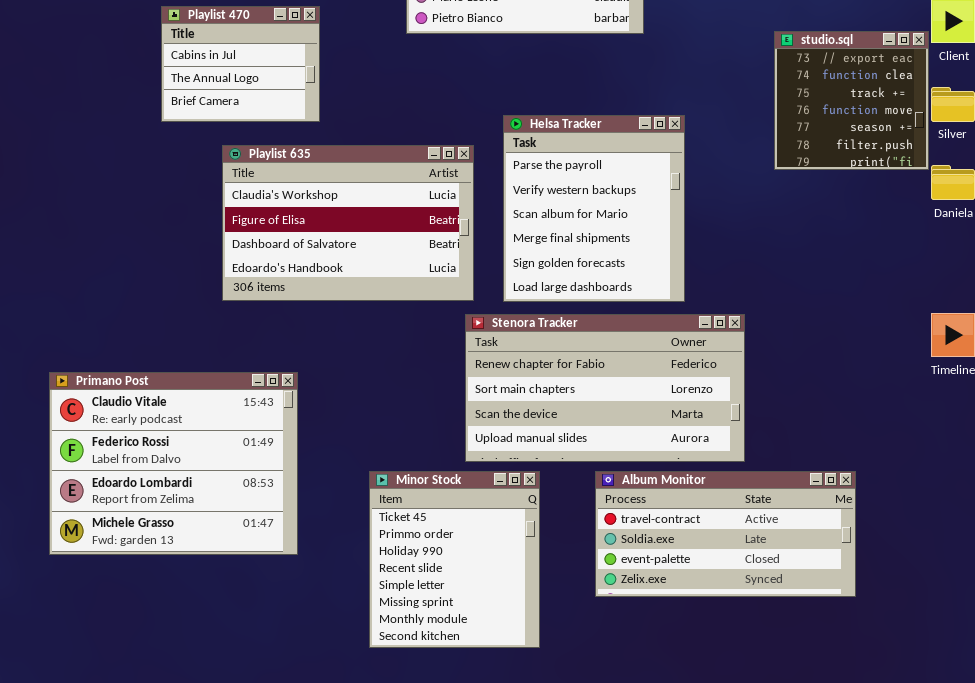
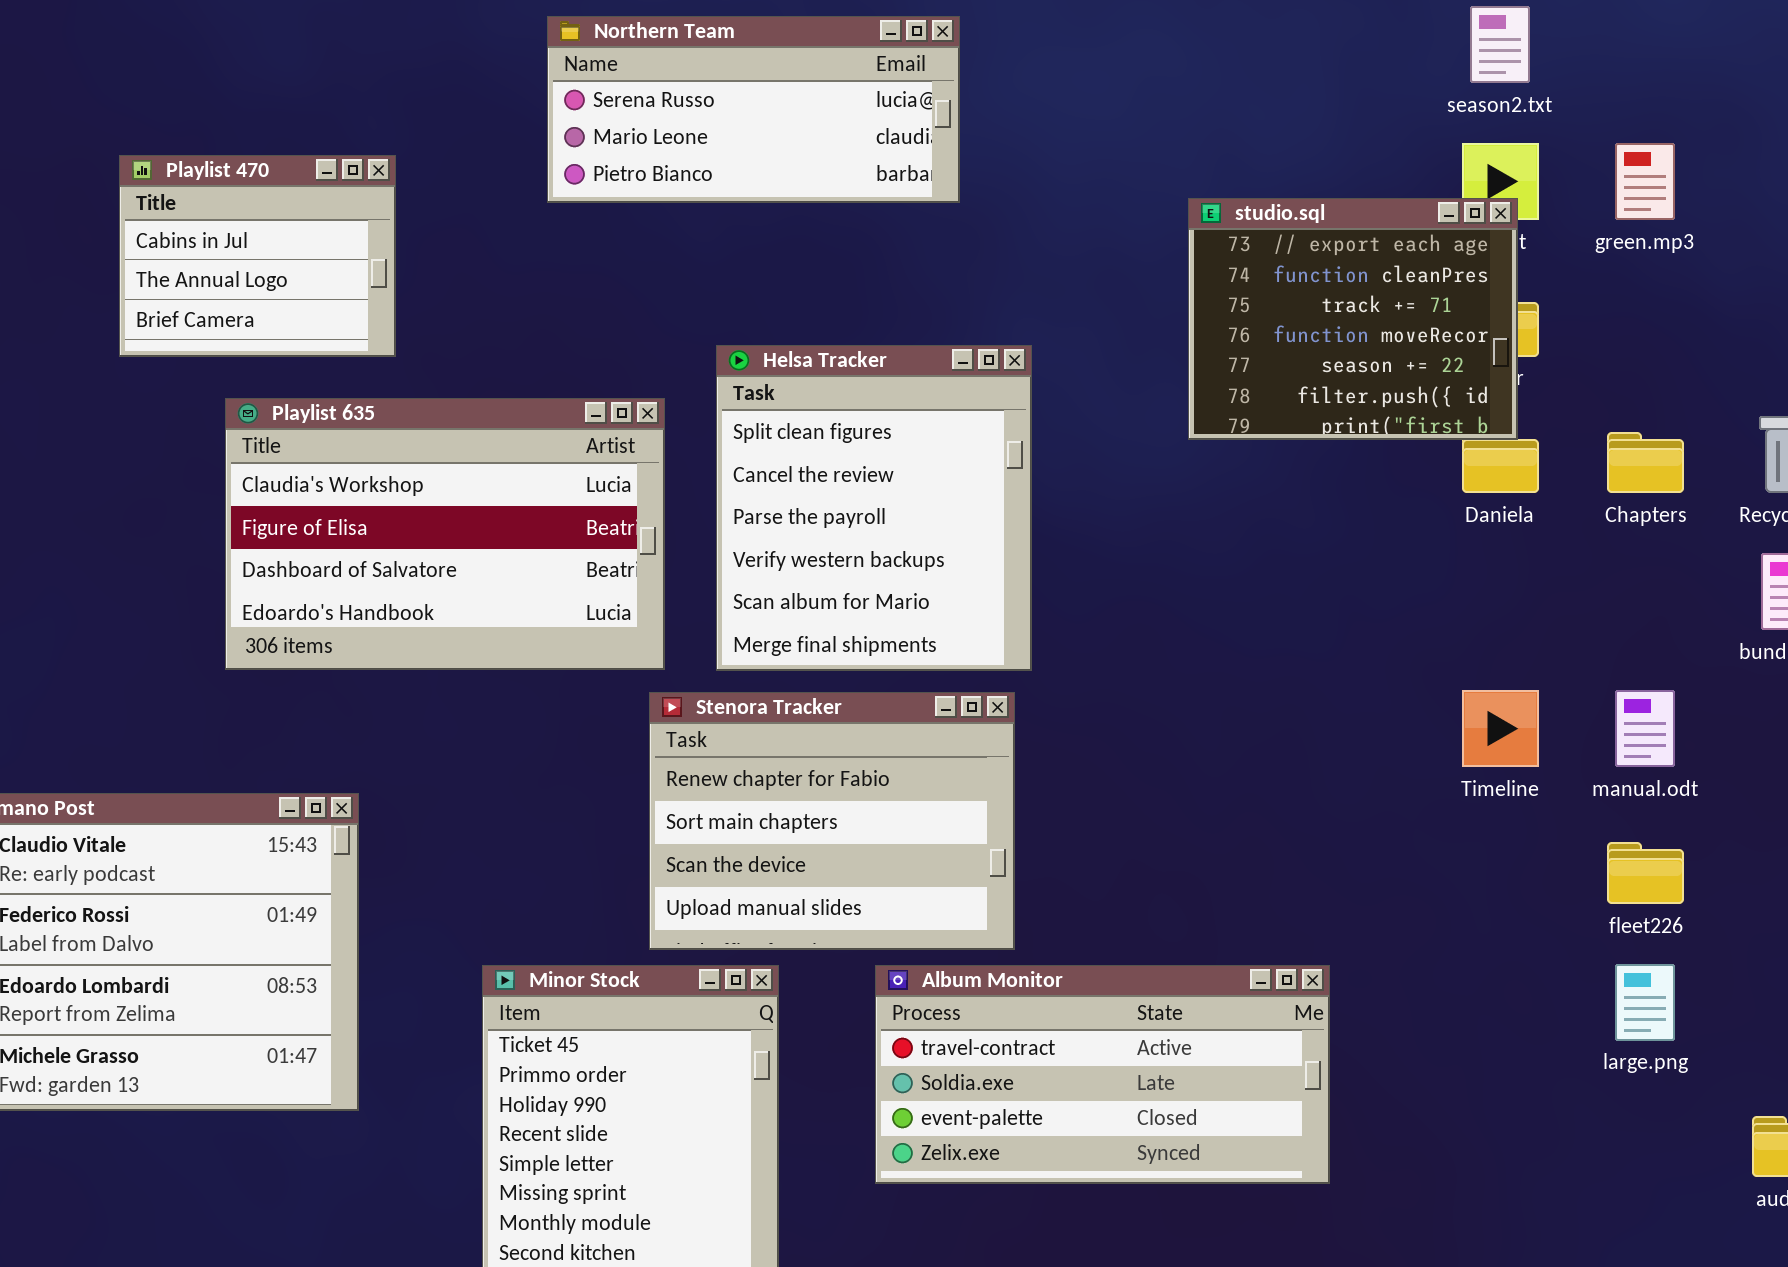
studio.sql: [774,31,929,170] -> [1188,198,1518,440], resized
Helsa Tracker: [503,115,685,302] -> [716,345,1032,671], scrolled up 2 rows
Stenora Tracker: [465,314,745,462] -> [649,692,1015,950], resized

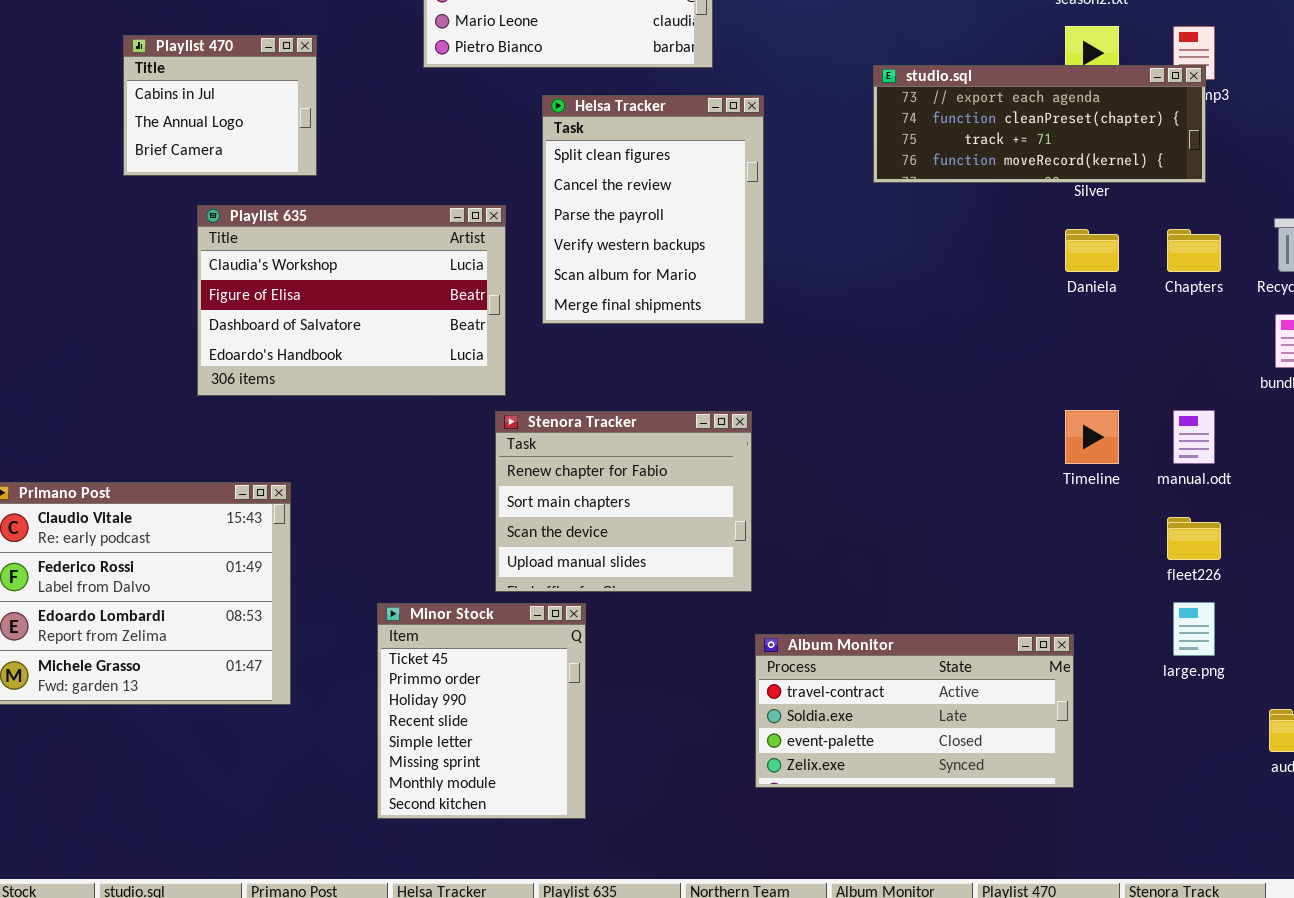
studio.sql: [1188,198,1518,440] -> [873,65,1206,183], resized
Helsa Tracker: [716,345,1032,671] -> [542,95,764,324], moved
Album Monitor: [875,965,1330,1184] -> [755,634,1074,788], moved

